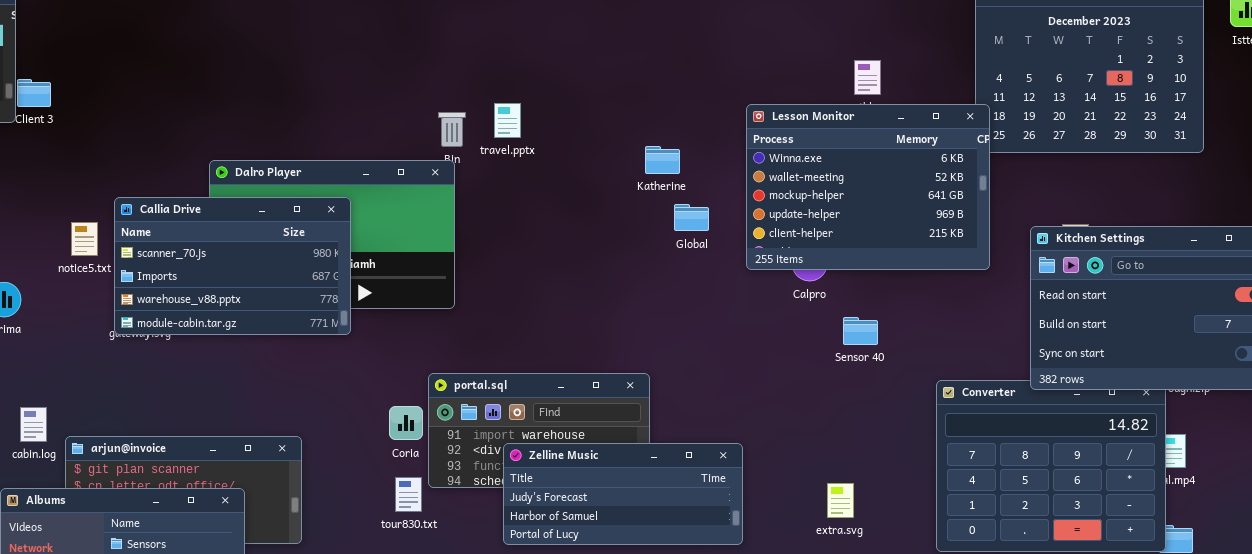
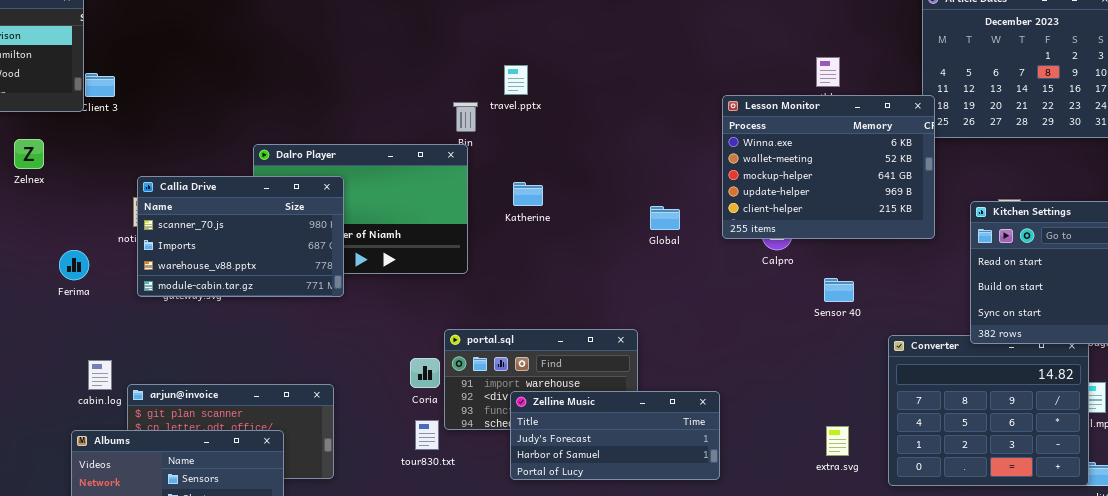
travel.pptx: [494,103,521,138] -> [504,65,528,95], moved
Katherine: [645,146,680,174] -> [513,182,543,206], moved
Callia Drive: [114,197,351,335] -> [137,176,344,297], moved
Global: [674,204,709,231] -> [650,206,680,230], moved
Sensor 40: [843,317,878,345] -> [824,278,854,302], moved
extra.svg: [827,483,854,518] -> [826,426,849,456], moved

